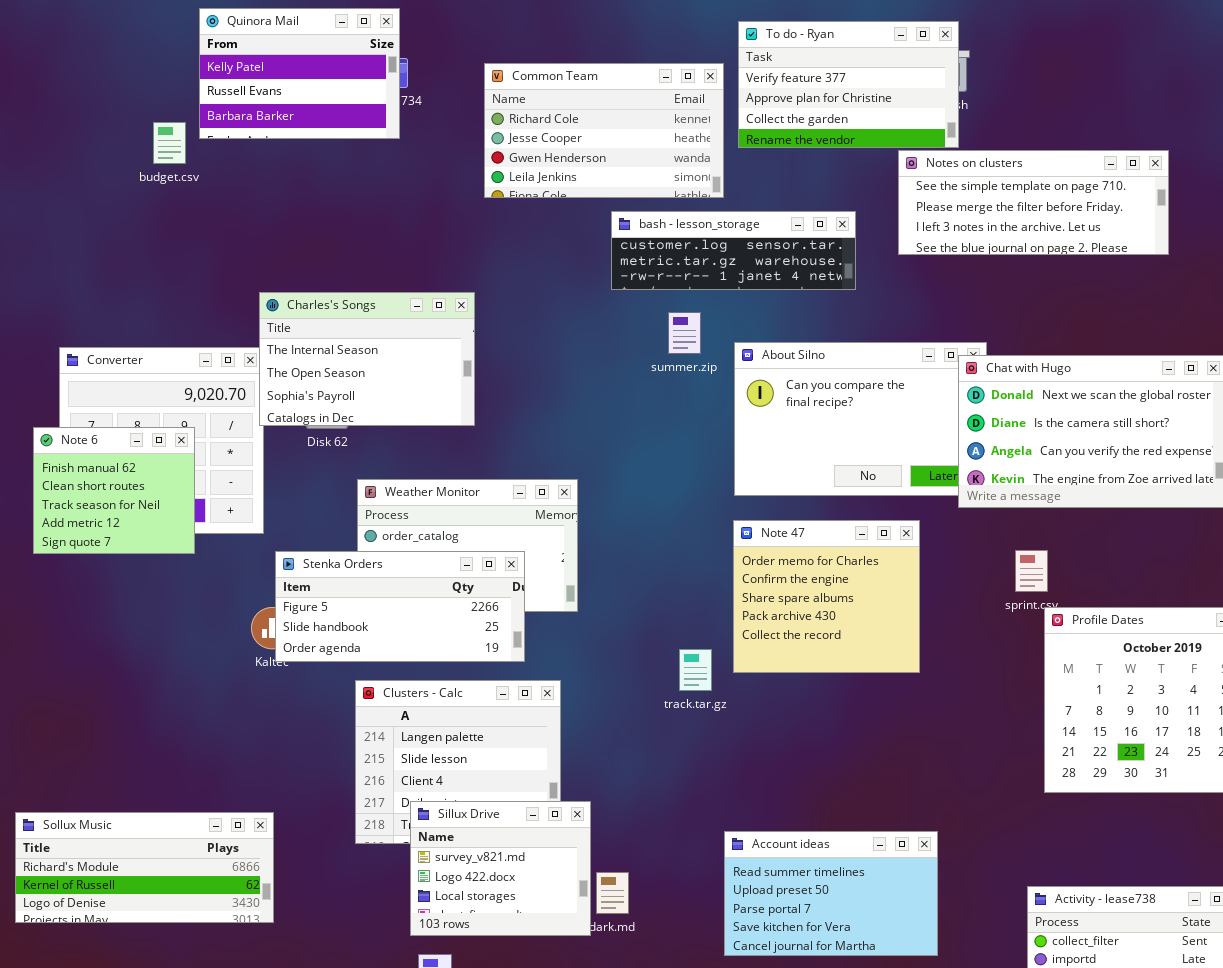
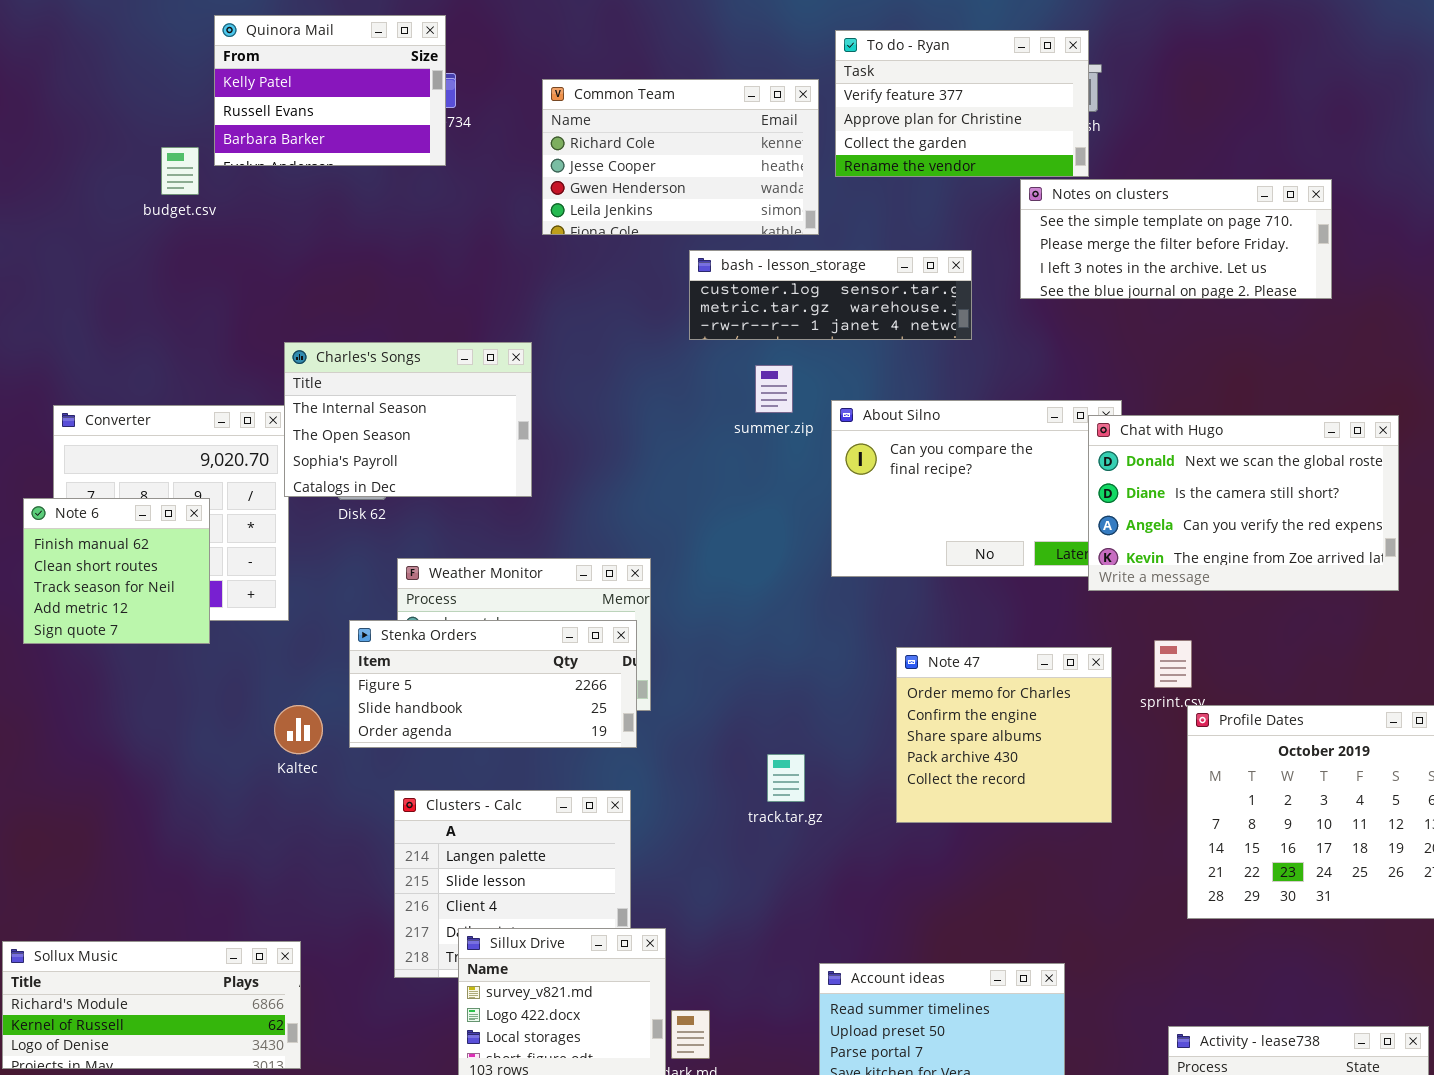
Note 47: [733,520,920,673] -> [896,647,1112,823], moved
Stenka Orders: [275,551,525,662] -> [349,620,637,748], moved

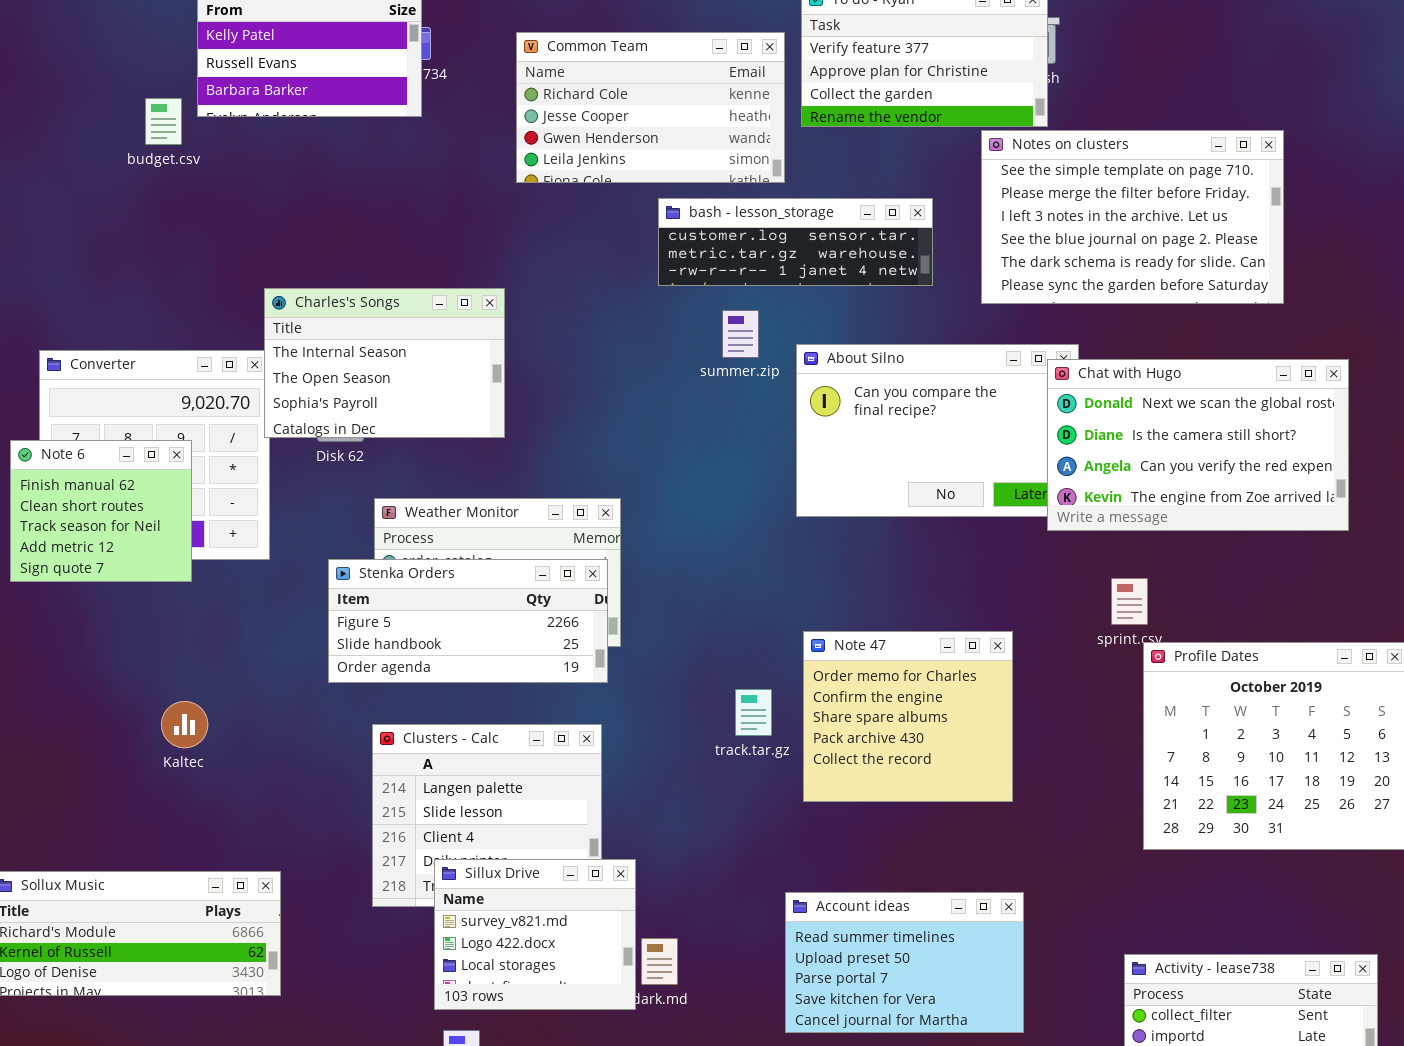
Notes on clusters: [1020,179,1332,299] -> [981,130,1284,304], resized
Note 47: [896,647,1112,823] -> [803,631,1013,802], moved
Kaltec: [274,705,323,754] -> [161,701,208,748], moved

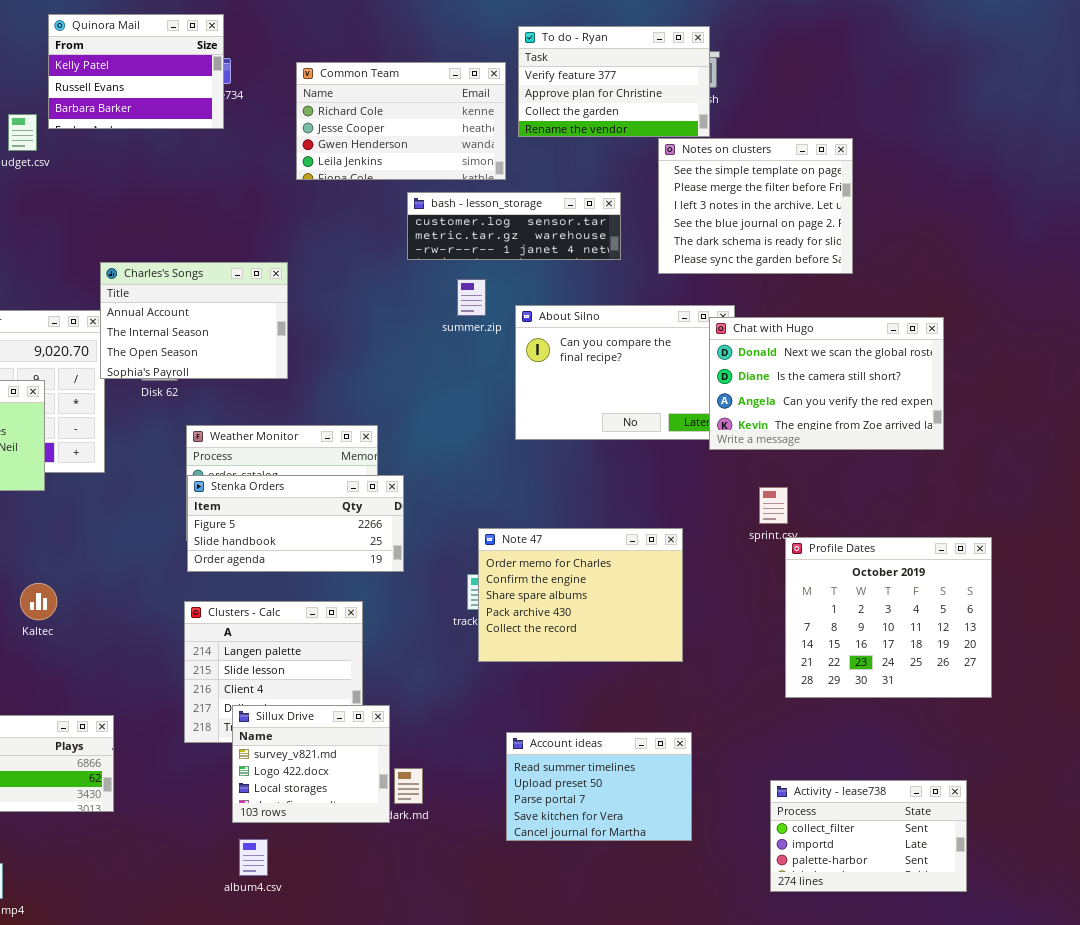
Notes on clusters: [981,130,1284,304] -> [658,138,853,274], resized
Charles's Songs: [264,288,505,438] -> [100,262,288,379], scrolled up 1 row
Stenka Orders: [328,559,608,683] -> [187,475,404,572], moved
Note 47: [803,631,1013,802] -> [478,528,683,662], resized

